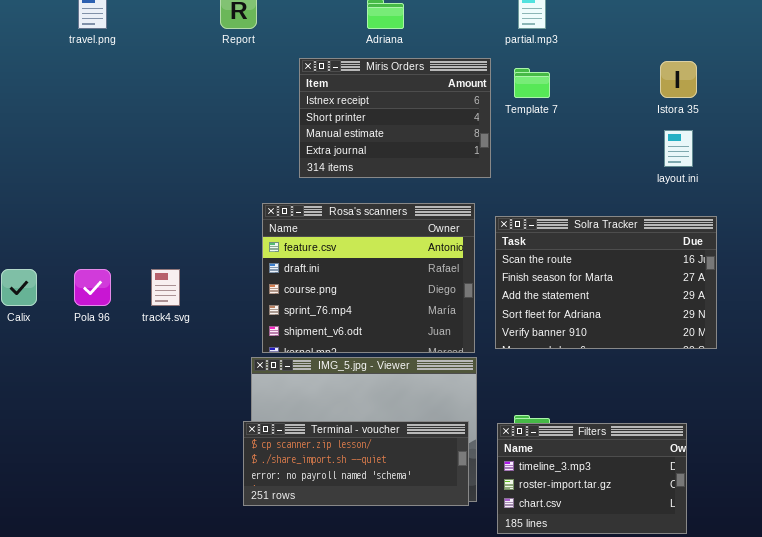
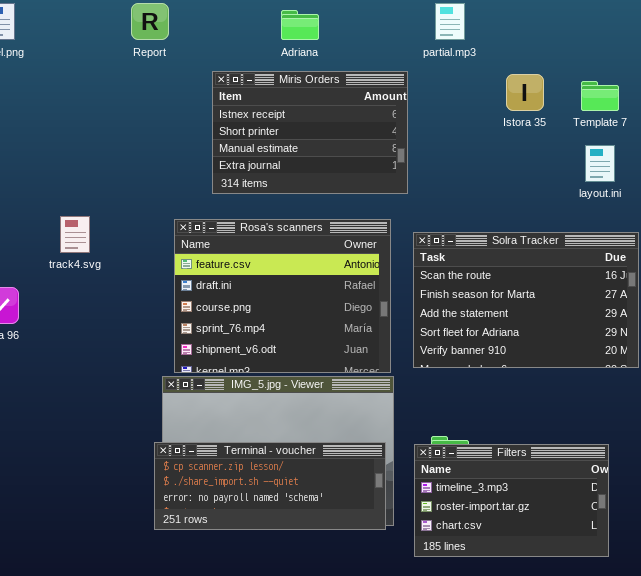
Istora 35: [660,61,697,98] -> [506,74,544,111], moved
Template 7: [514,68,550,98] -> [581,81,619,111], moved
track4.svg: [151,269,180,306] -> [60,216,90,253], moved

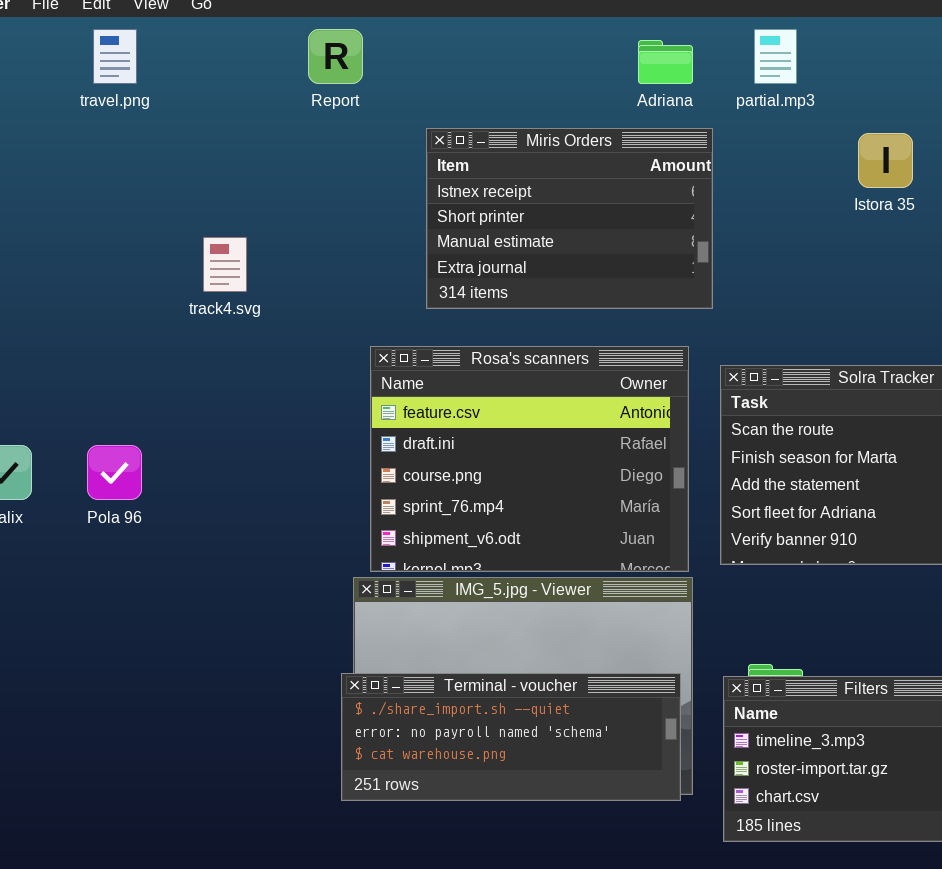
Adriana: [281,10,319,40] -> [638,40,693,84], moved
track4.svg: [60,216,90,253] -> [203,237,247,292], moved
Terminal - voucher: [154,442,386,530] -> [341,673,681,801], scrolled down 1 row

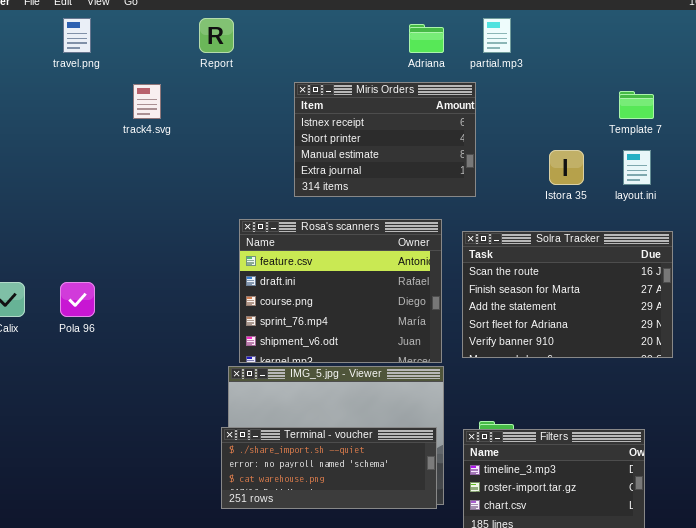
Miris Orders: [426,128,713,309] -> [294,82,476,197], moved
Istora 35: [858,133,913,188] -> [549,150,584,185], moved
track4.svg: [203,237,247,292] -> [133,84,161,119], moved

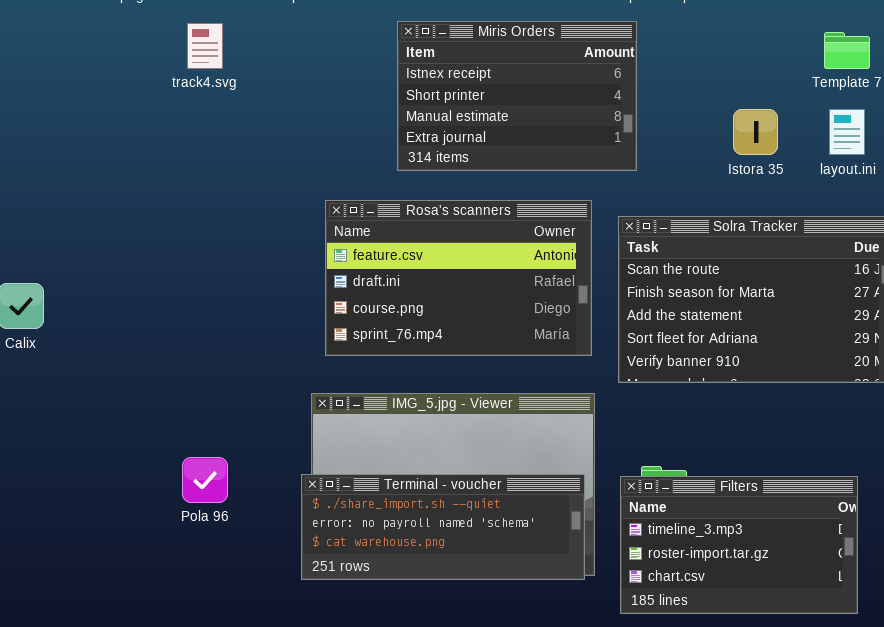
Rosa's scanners: [239,219,442,363] -> [325,200,592,356], resized
Pola 96: [60,282,95,317] -> [182,457,228,503], moved

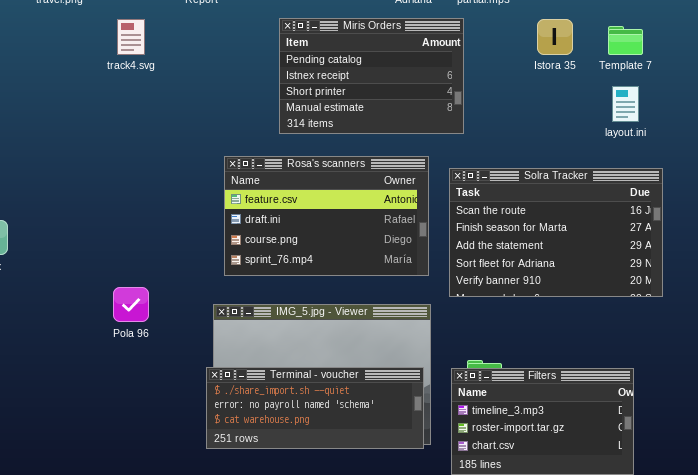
Miris Orders: [397,21,637,171] -> [279,18,464,134], scrolled up 1 row
Istora 35: [733,109,778,155] -> [537,19,573,55], moved
Pola 96: [182,457,228,503] -> [113,287,149,322], moved

